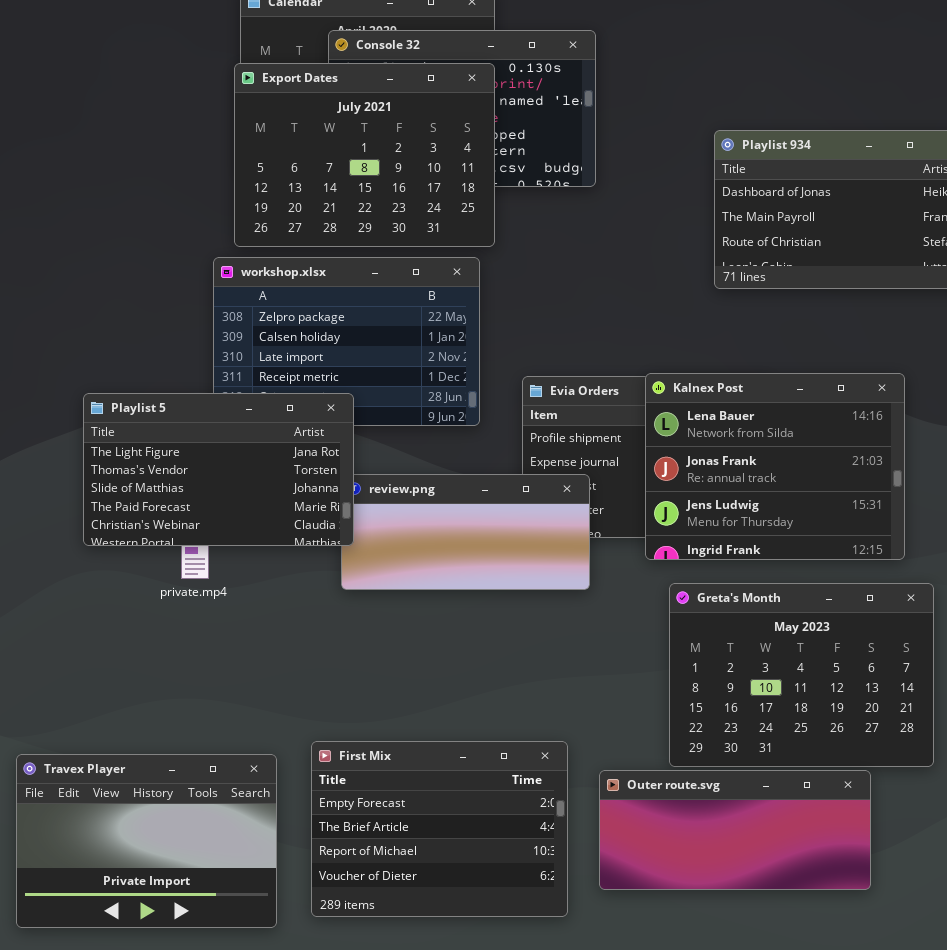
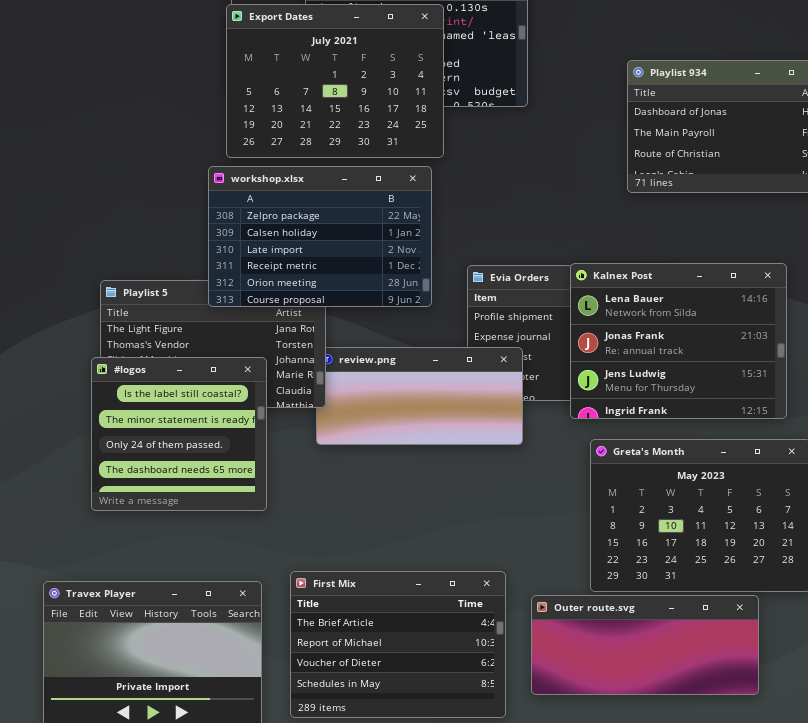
workshop.xlsx: [213,257,480,426] -> [208,166,432,307], raised
#logos: none -> [91,357,267,511], opened
First Mix: [311,741,568,917] -> [290,571,506,718], scrolled down 1 row

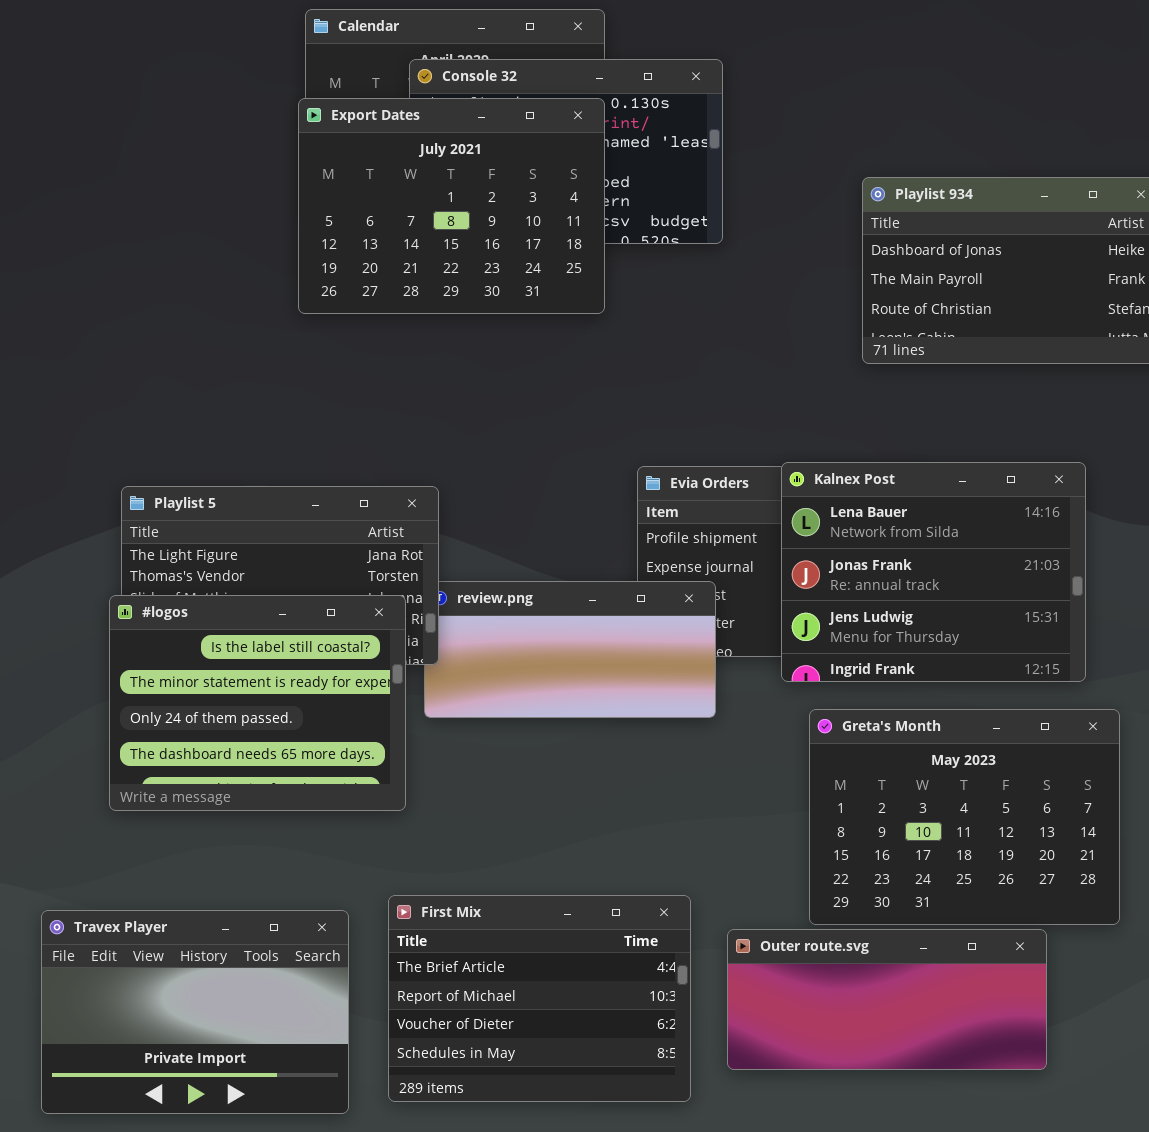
workshop.xlsx: [208,166,432,307] -> none, closed
#logos: [91,357,267,511] -> [109,595,406,811], resized

